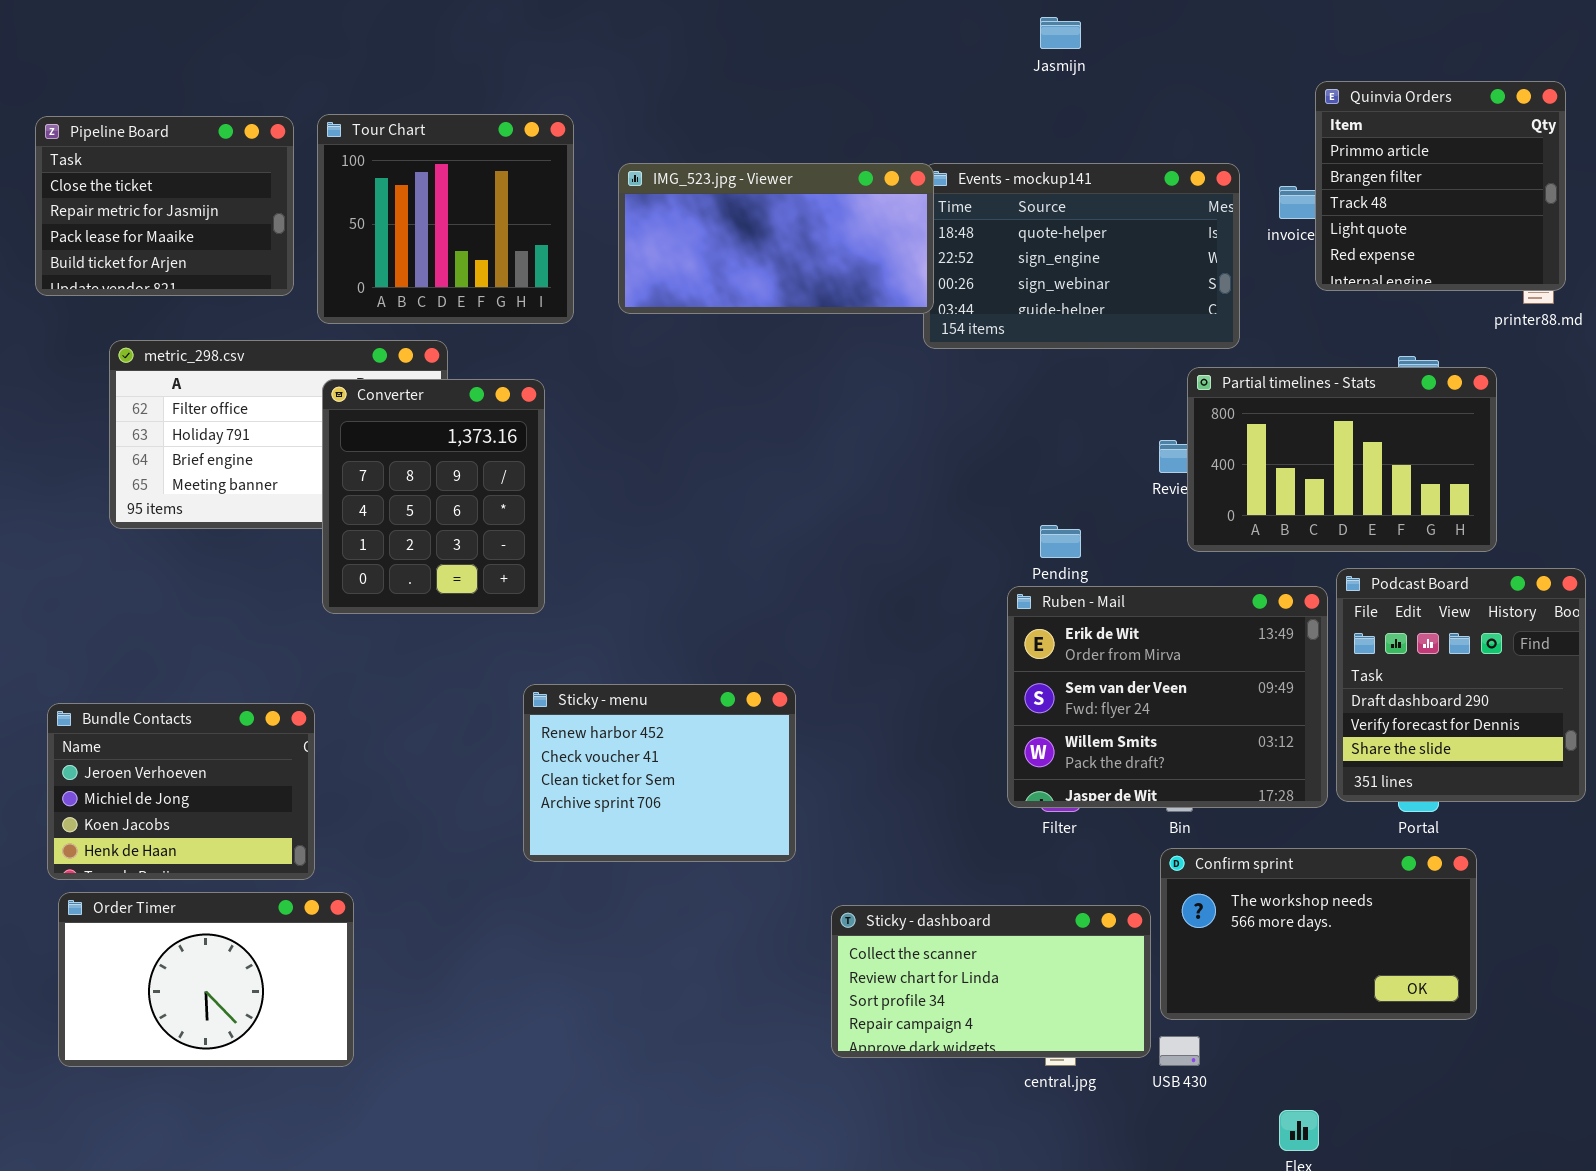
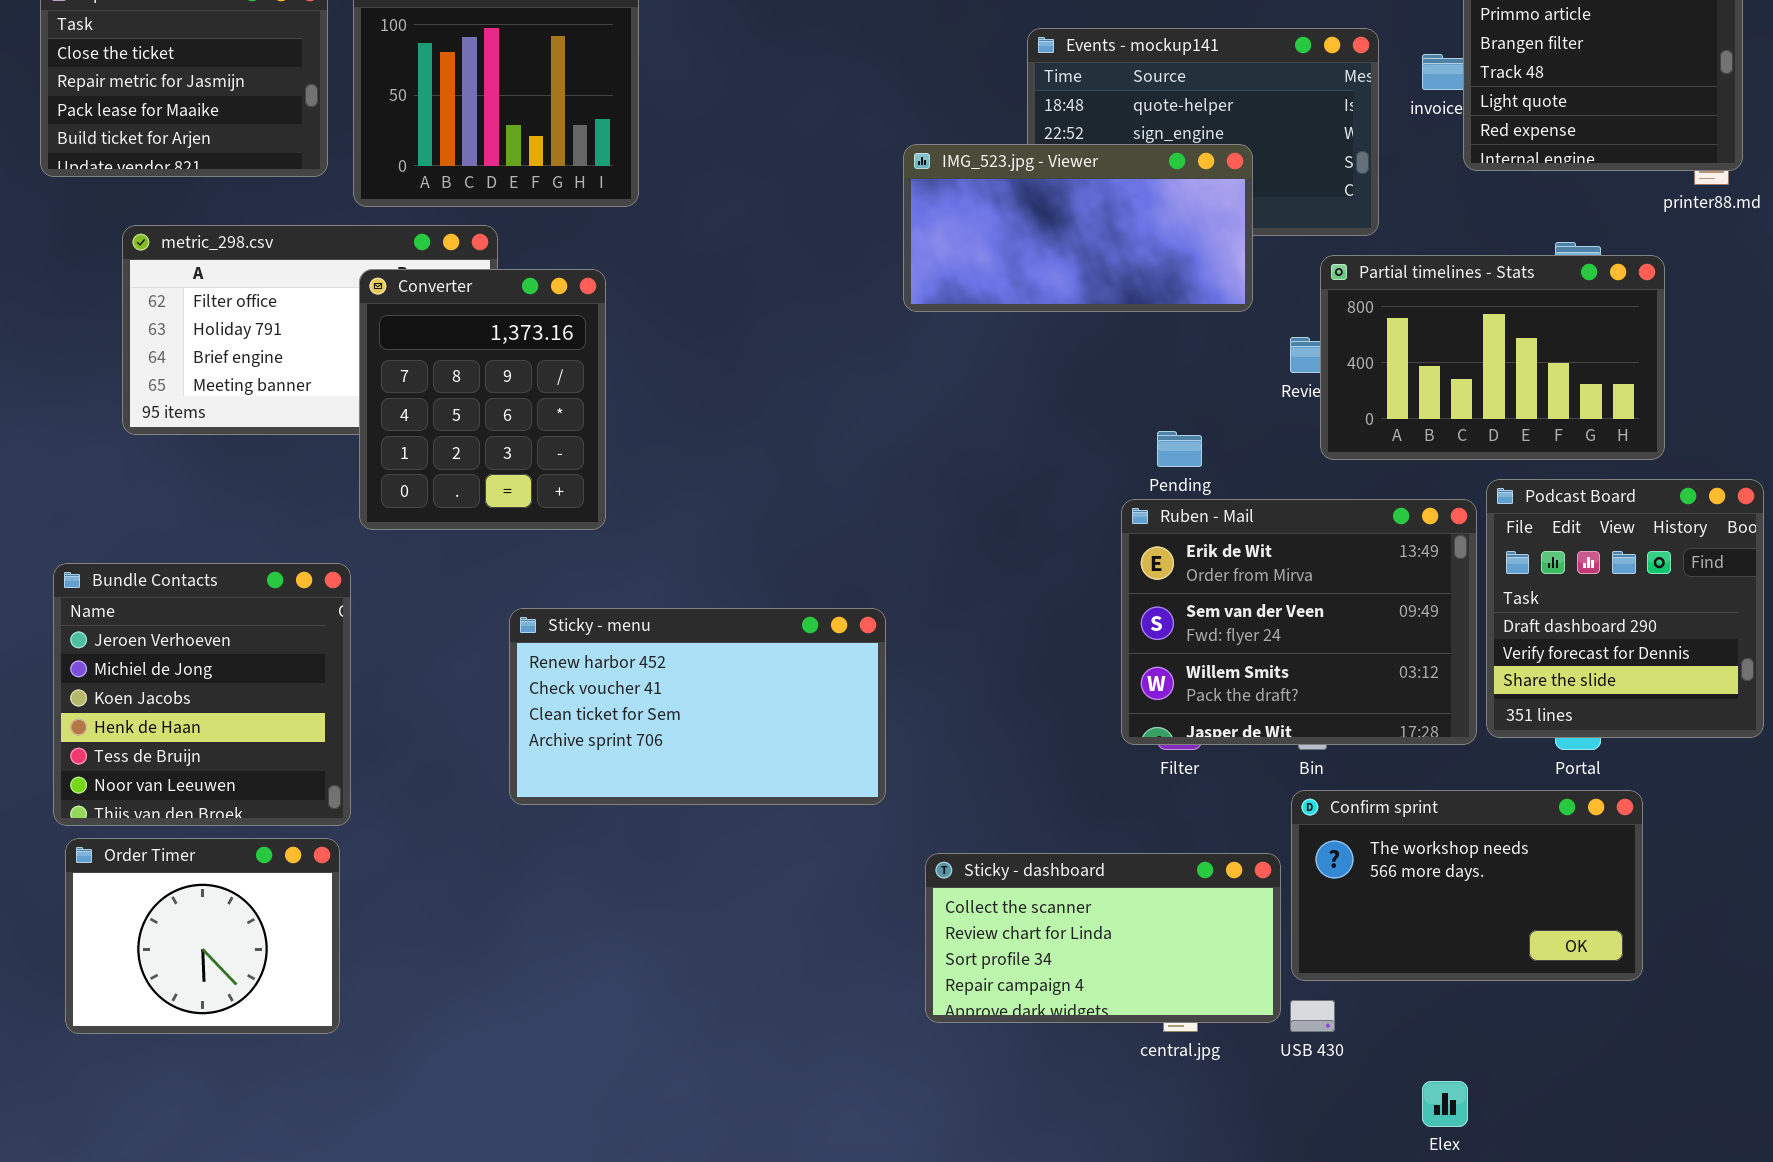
IMG_523.jpg - Viewer: [618,163,934,314] -> [903,144,1253,312], moved
Sticky - menu: [523,684,796,862] -> [509,608,886,805], resized
Bundle Contacts: [47,703,315,880] -> [53,563,351,826], resized
Order Timer: [58,892,354,1067] -> [65,838,340,1034], resized

